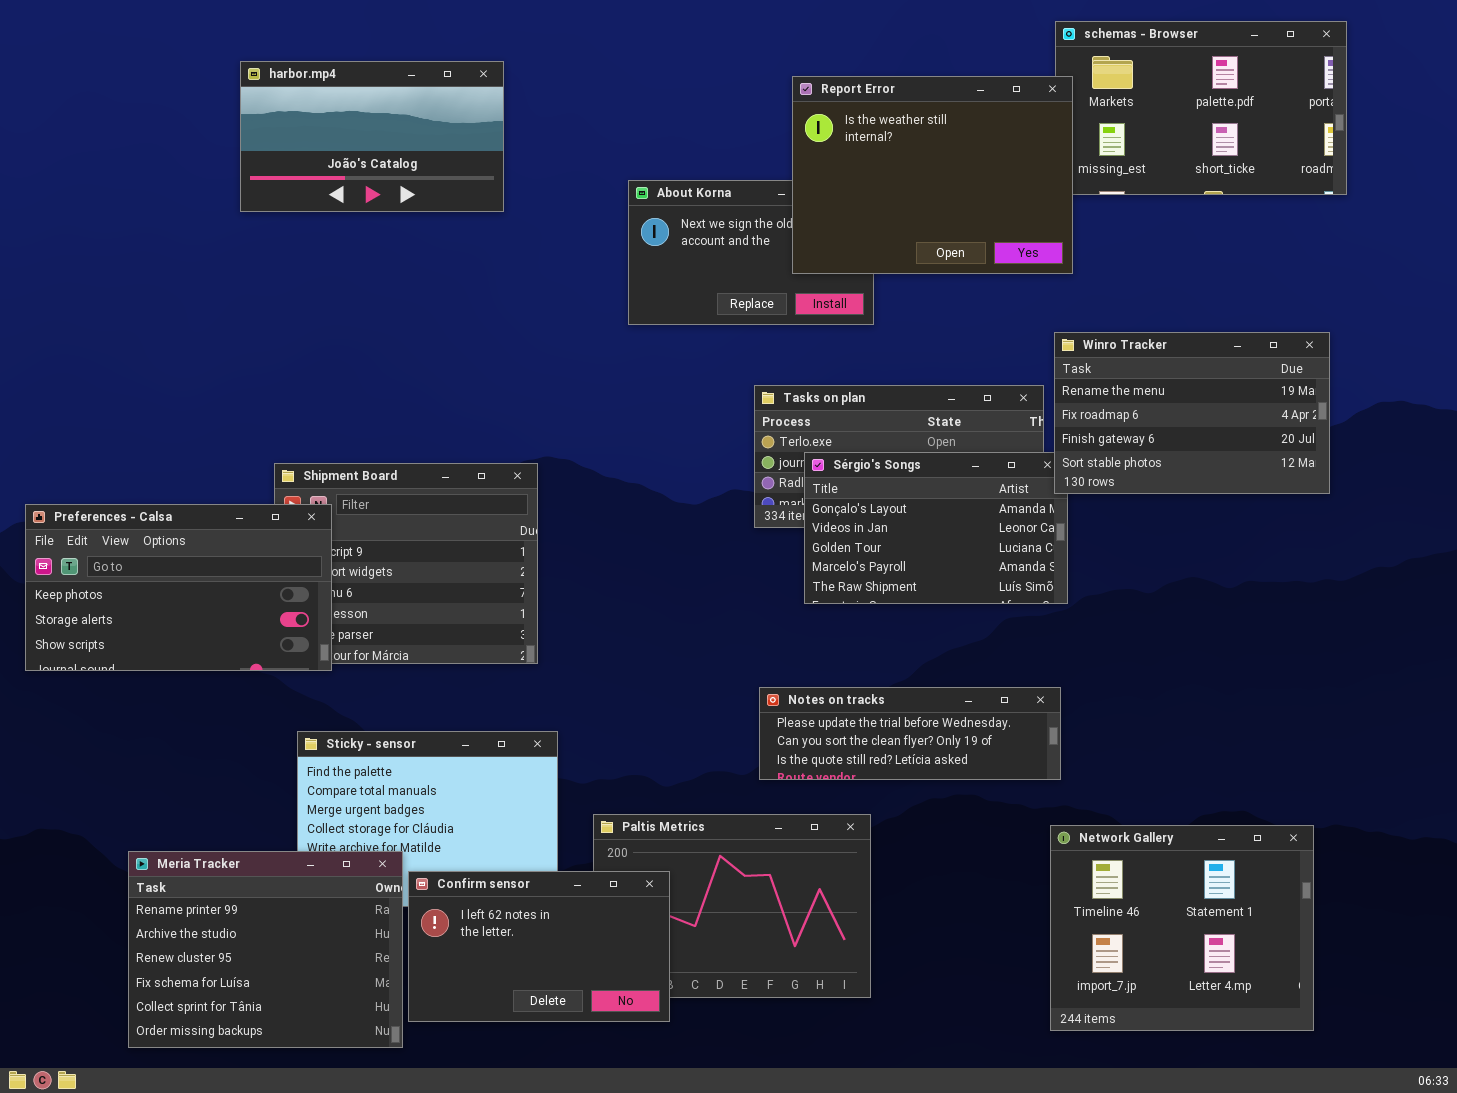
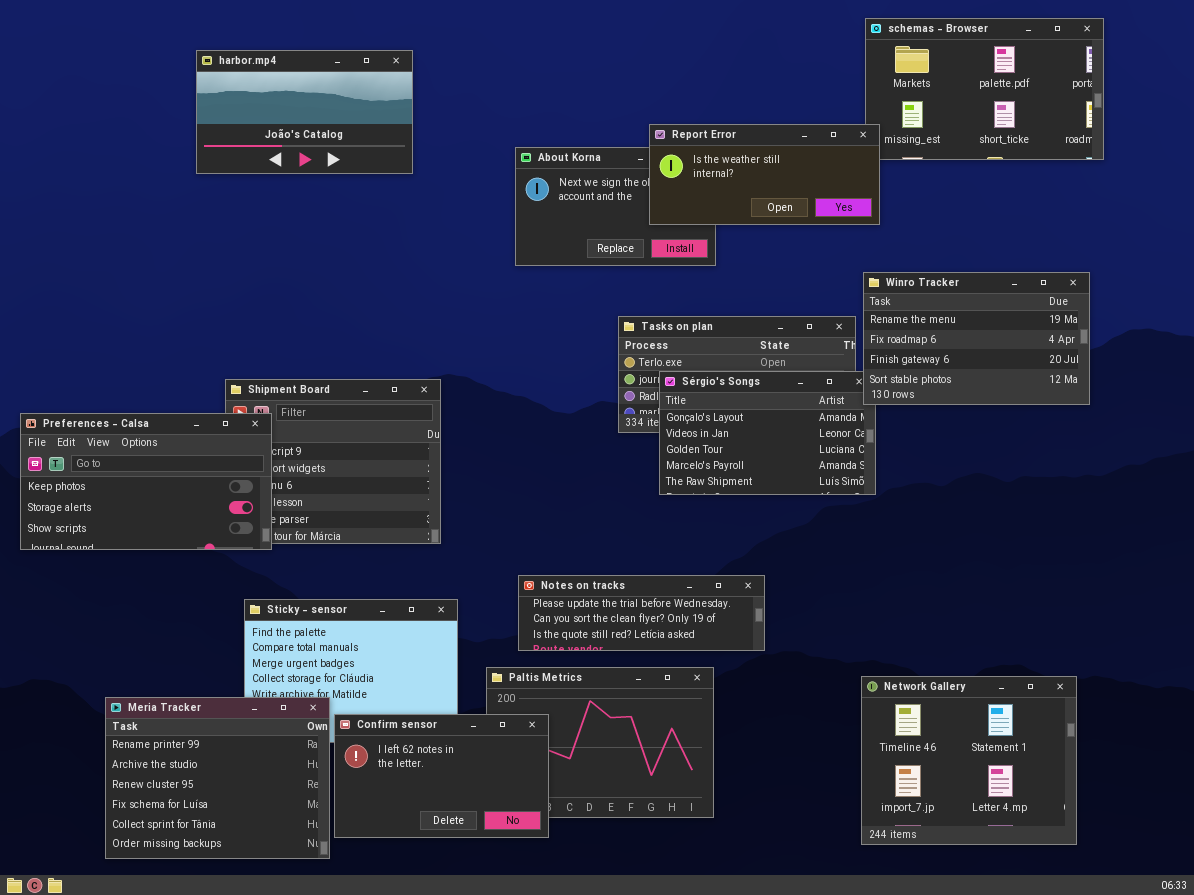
Report Error: [792,76,1073,274] -> [649,124,880,225], resized
Notes on tracks: [759,687,1061,780] -> [518,575,765,651], moved

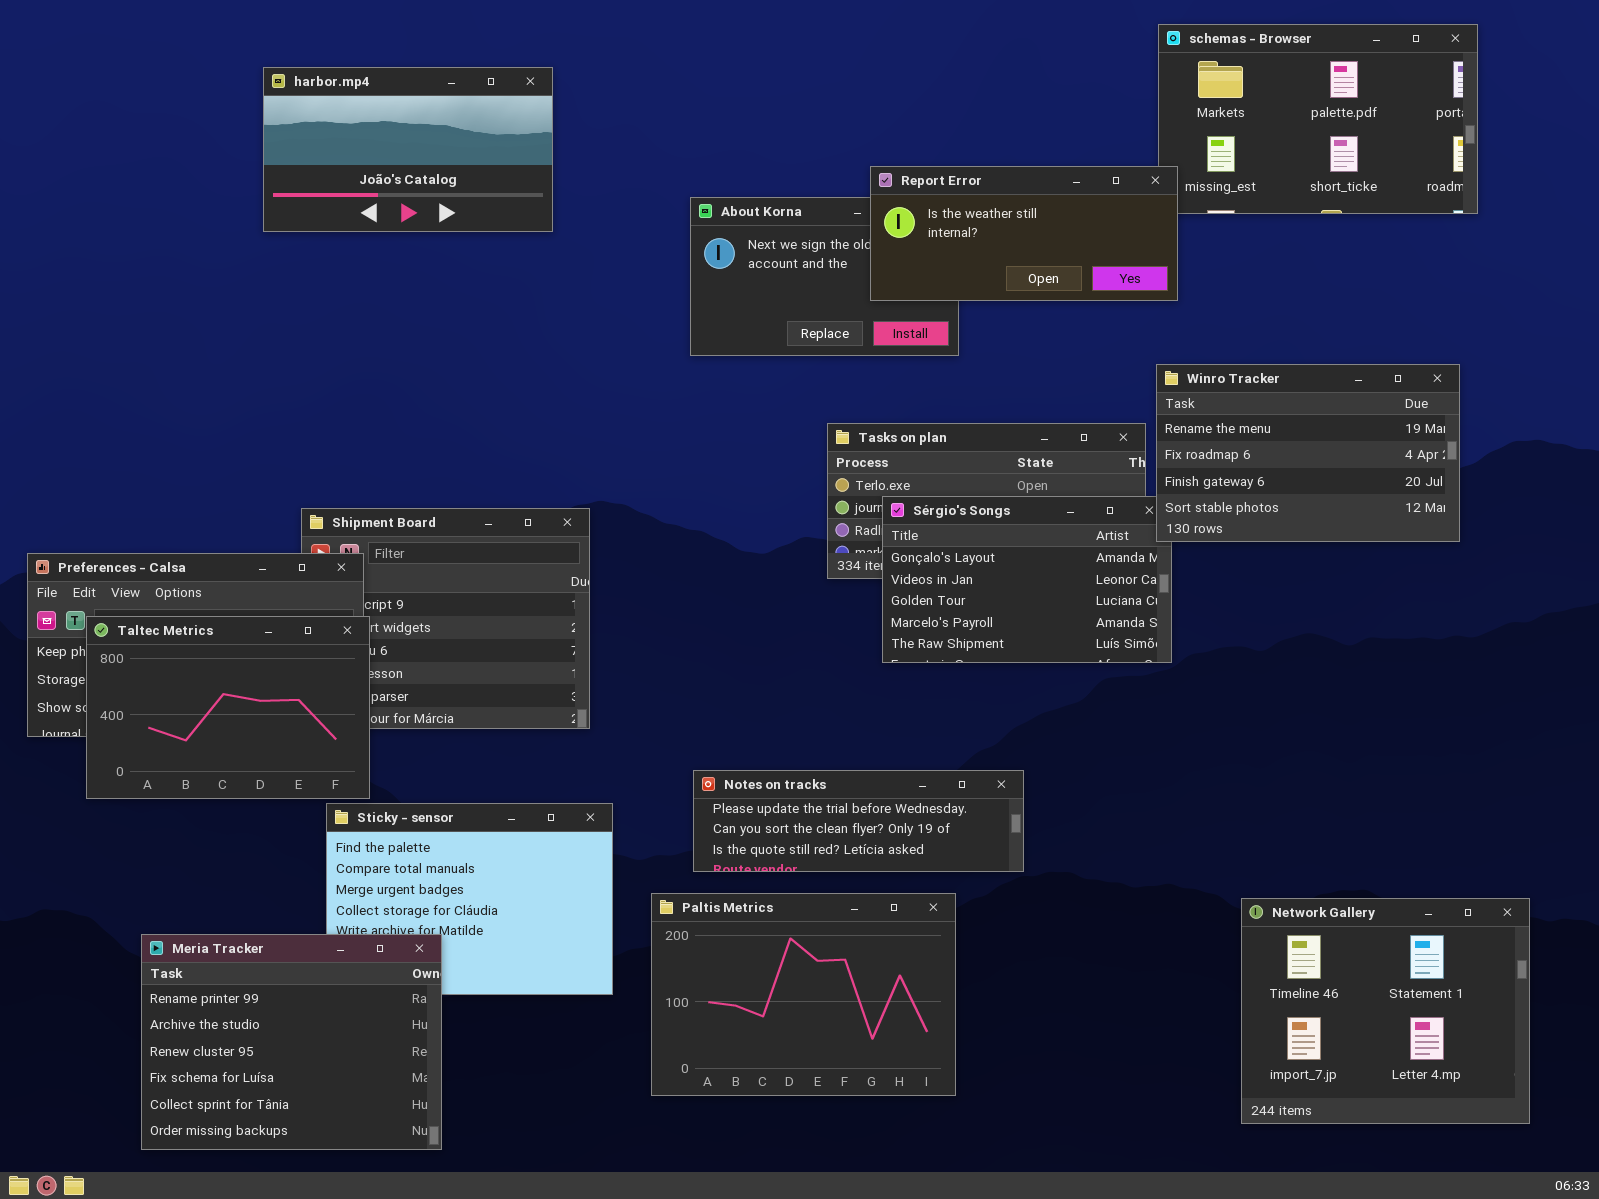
Taltec Metrics: none -> [86,616,370,799], opened
Network Gallery: [861,676,1077,845] -> [1241,898,1530,1124], moved
Confirm sensor: [334,714,549,838] -> none, closed

